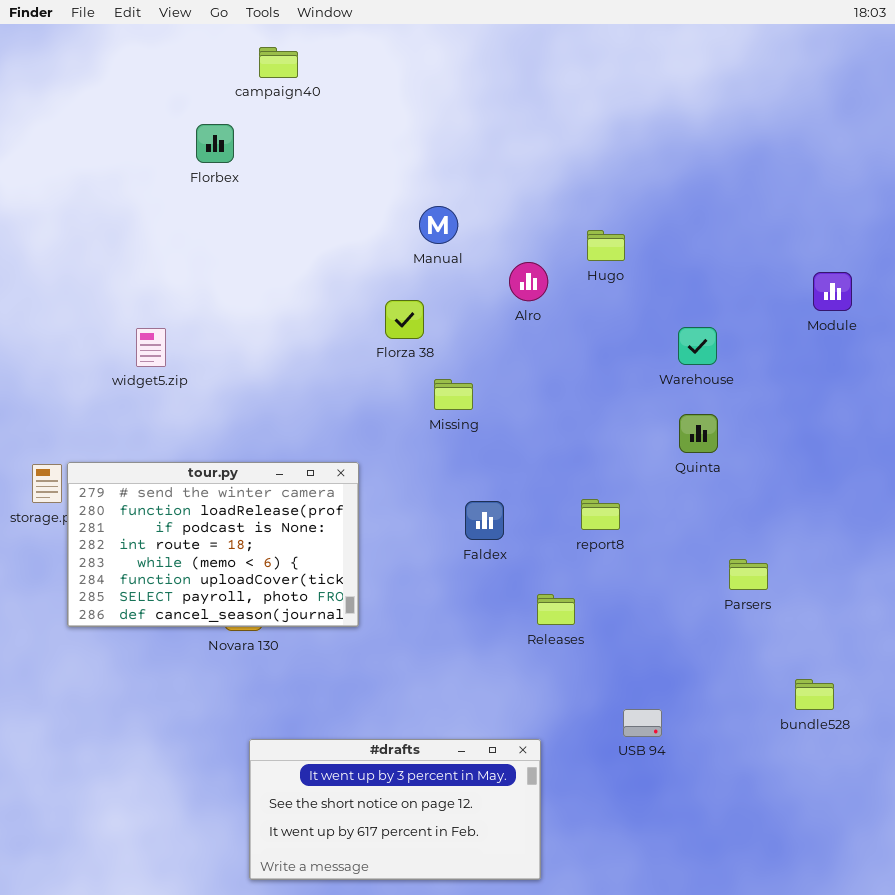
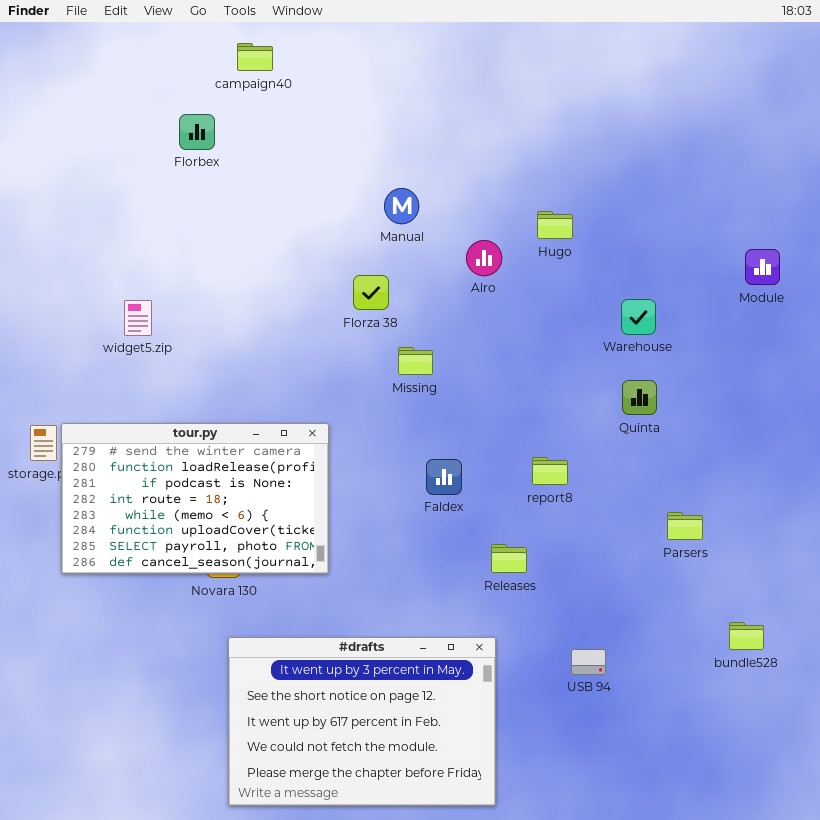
#drafts: [249,739,541,880] -> [228,637,496,806], resized

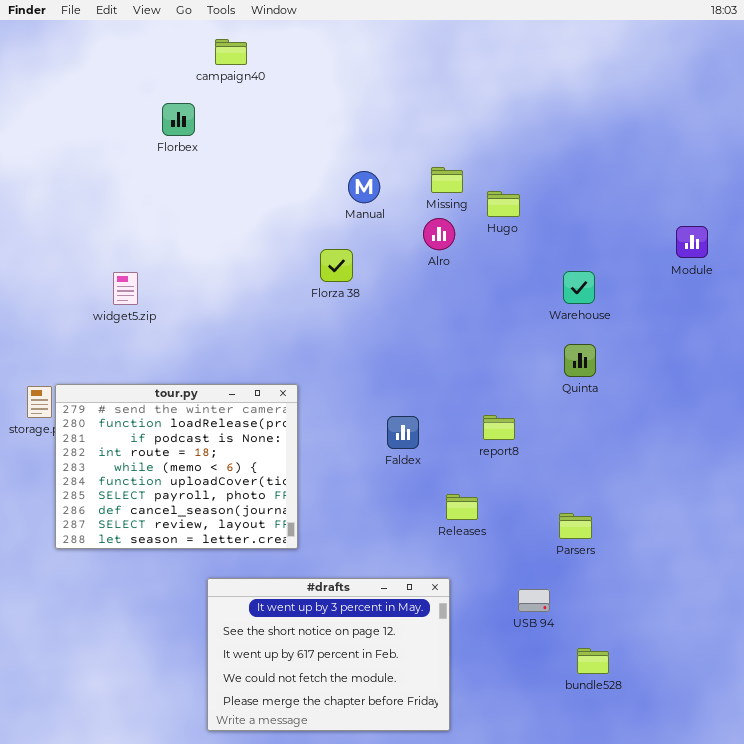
Missing: [398,347,433,375] -> [431,167,463,193], moved
tour.py: [61,423,329,574] -> [55,384,298,549], resized
Parsers: [667,512,703,540] -> [559,513,592,539], moved
bundle528: [729,622,764,650] -> [577,648,609,674], moved

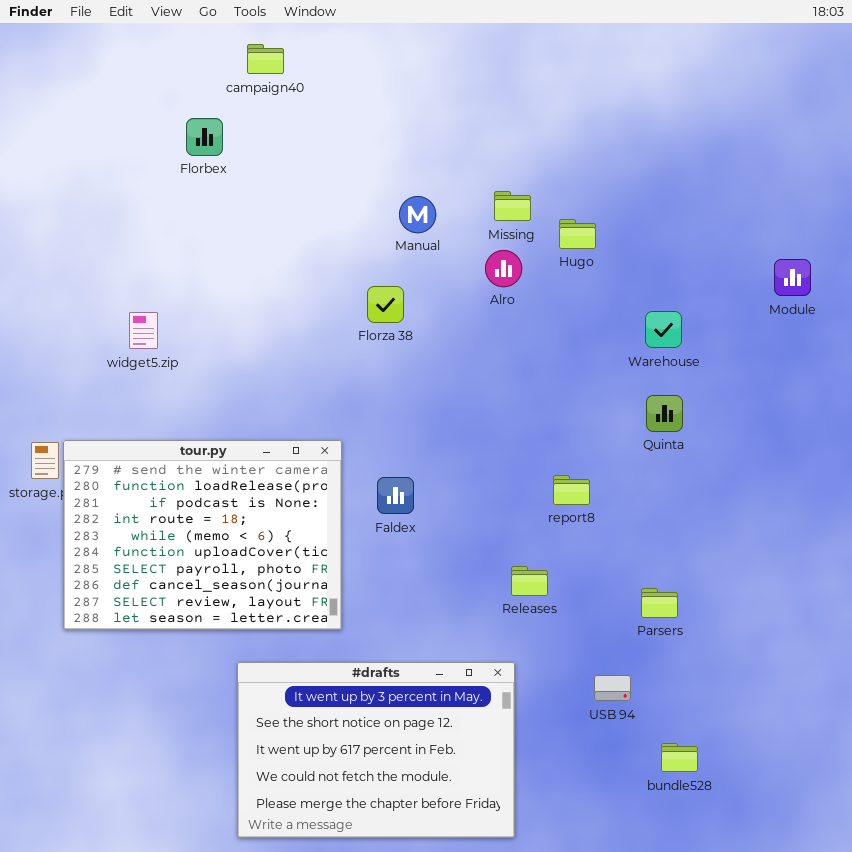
Faldex: [387,416,419,449] -> [377,477,414,514], moved

